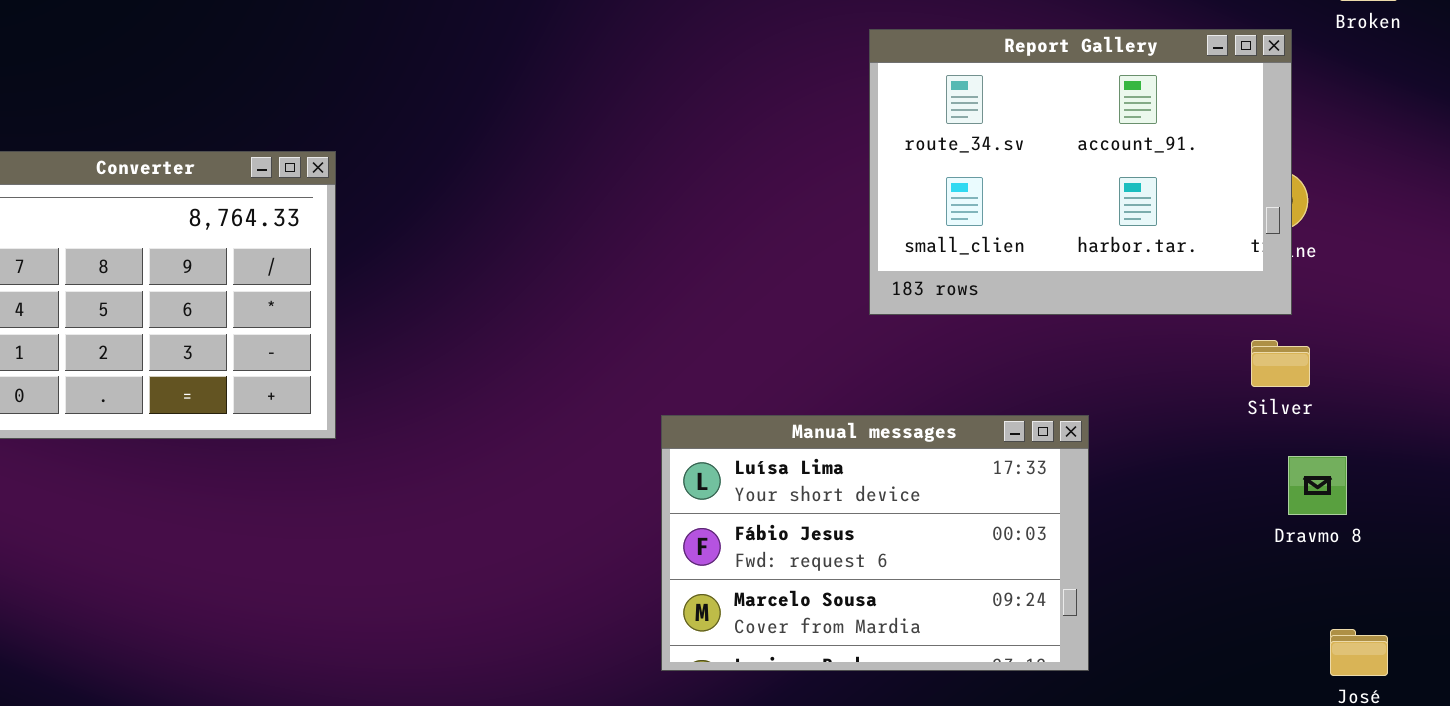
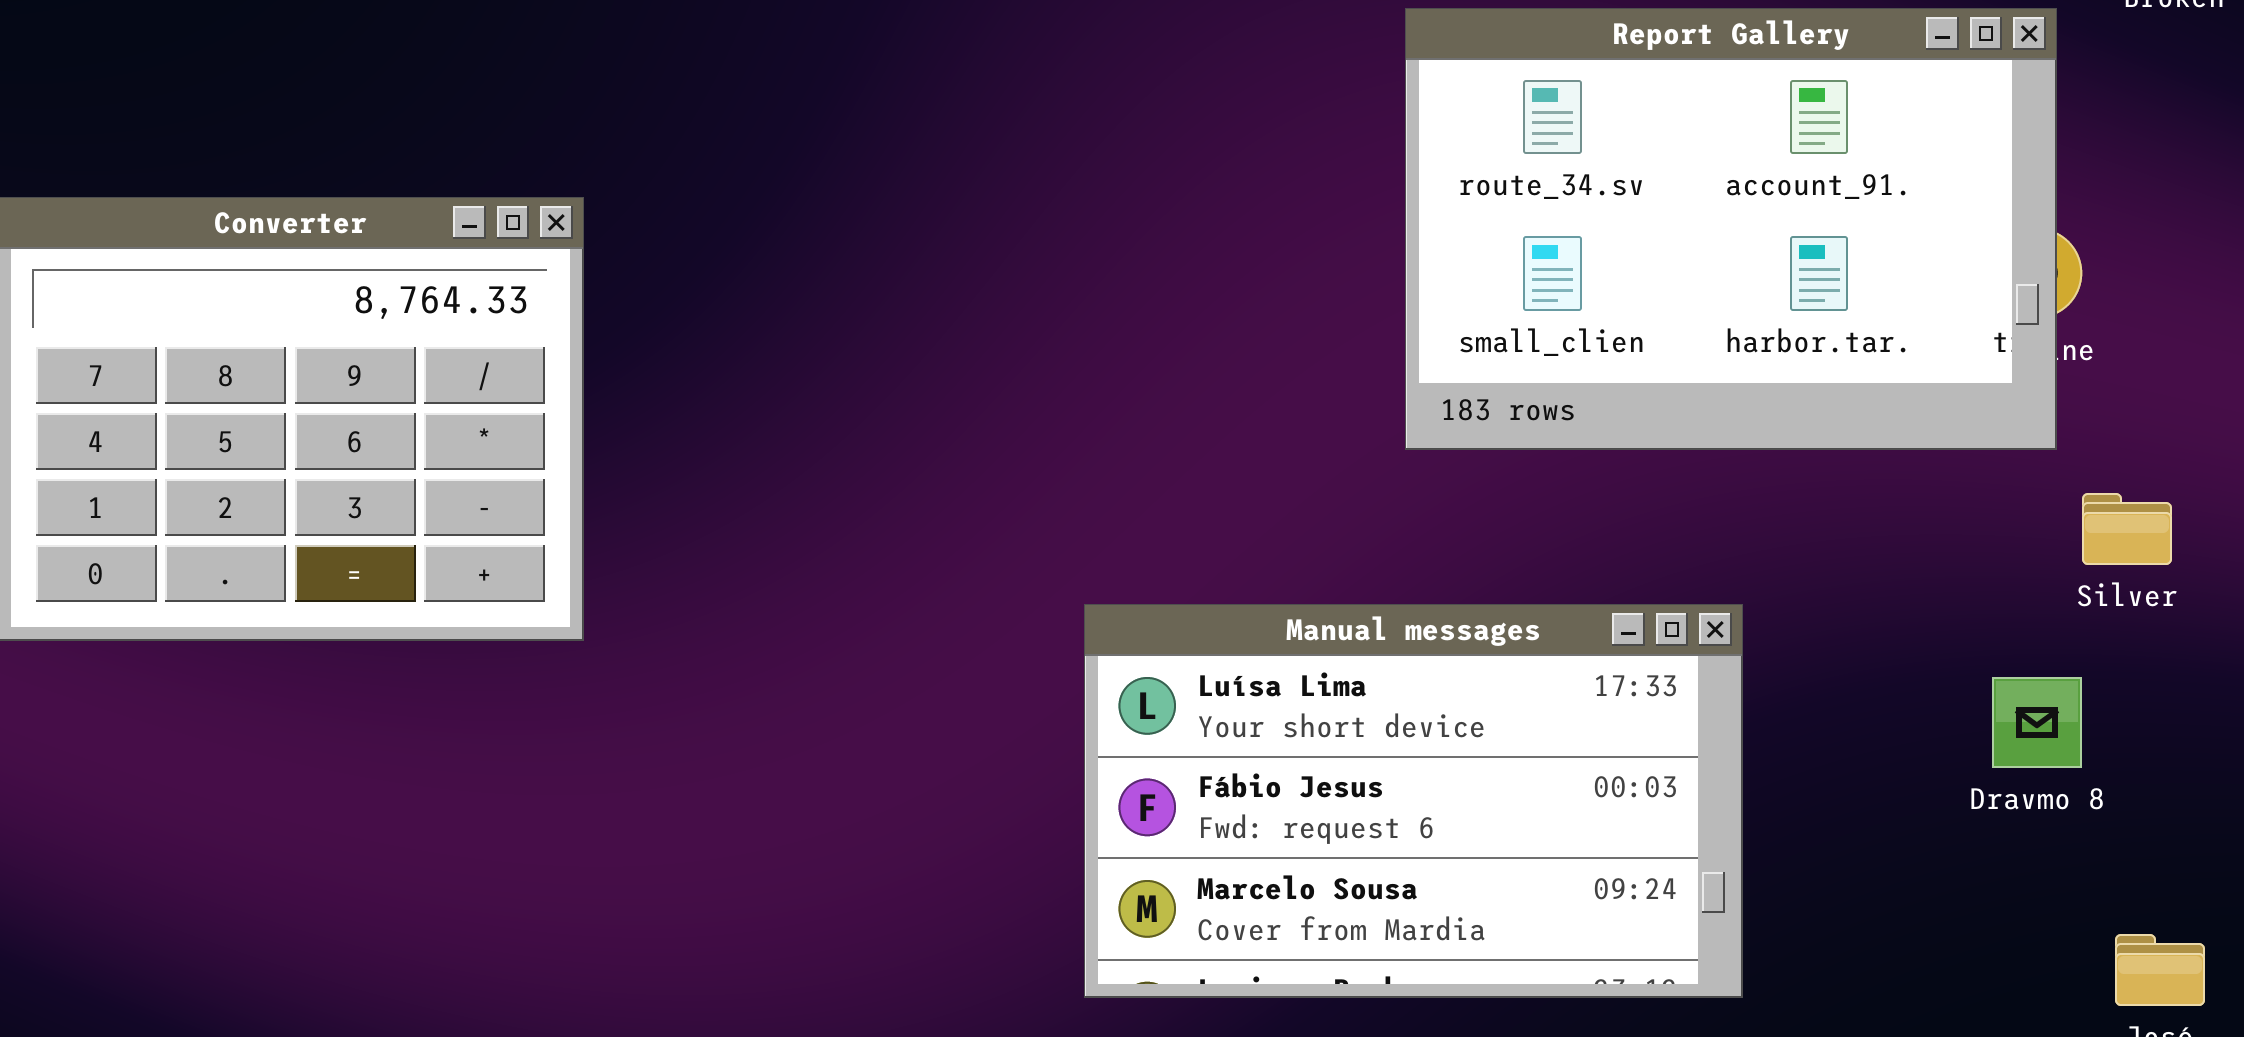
Silver: [1251,340,1310,387] -> [2082,493,2172,565], moved
Dravmo 8: [1288,456,1347,515] -> [1992,677,2082,768], moved

